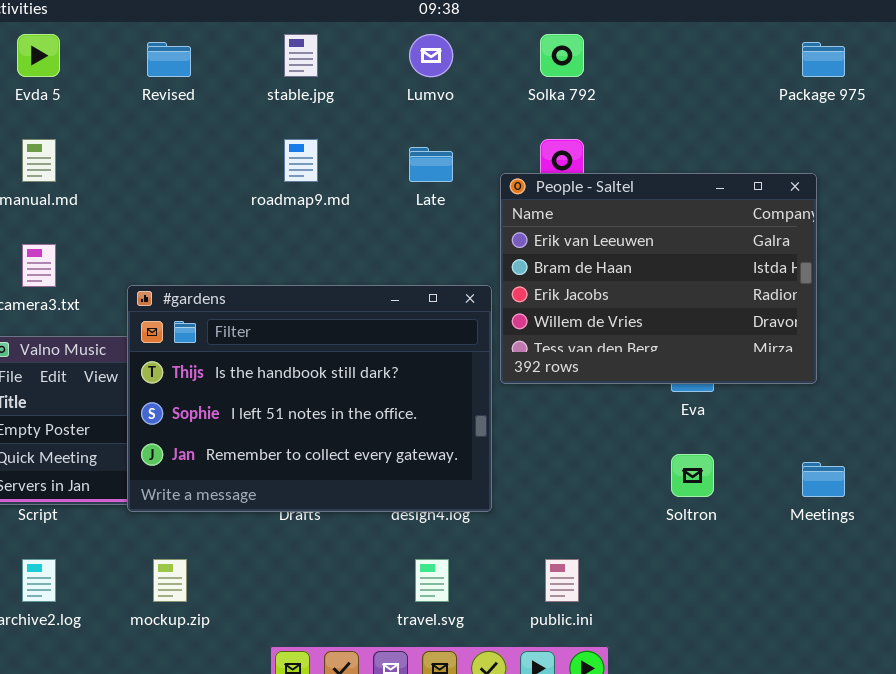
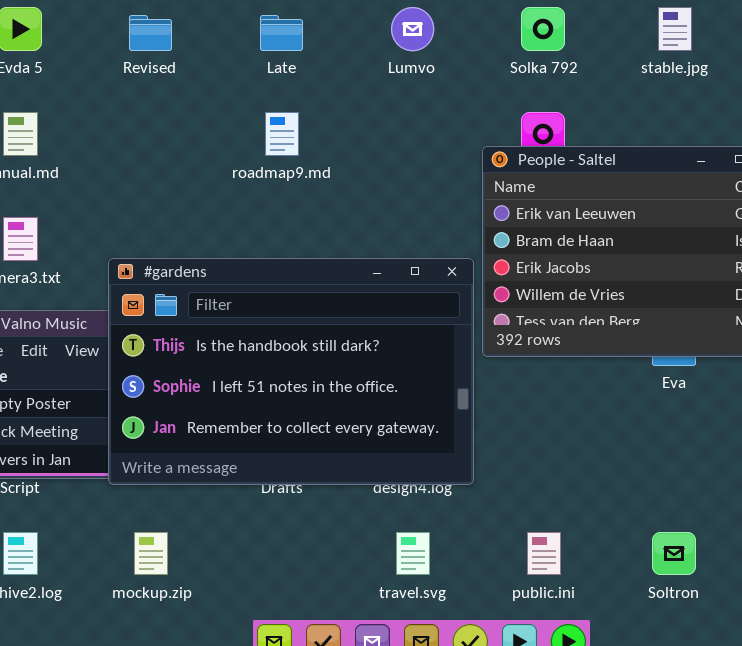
stable.jpg: [284,34,318,77] -> [658,7,692,51], moved
Late: [409,147,453,182] -> [260,15,303,51], moved
Soltron: [671,454,714,497] -> [652,532,696,575], moved

